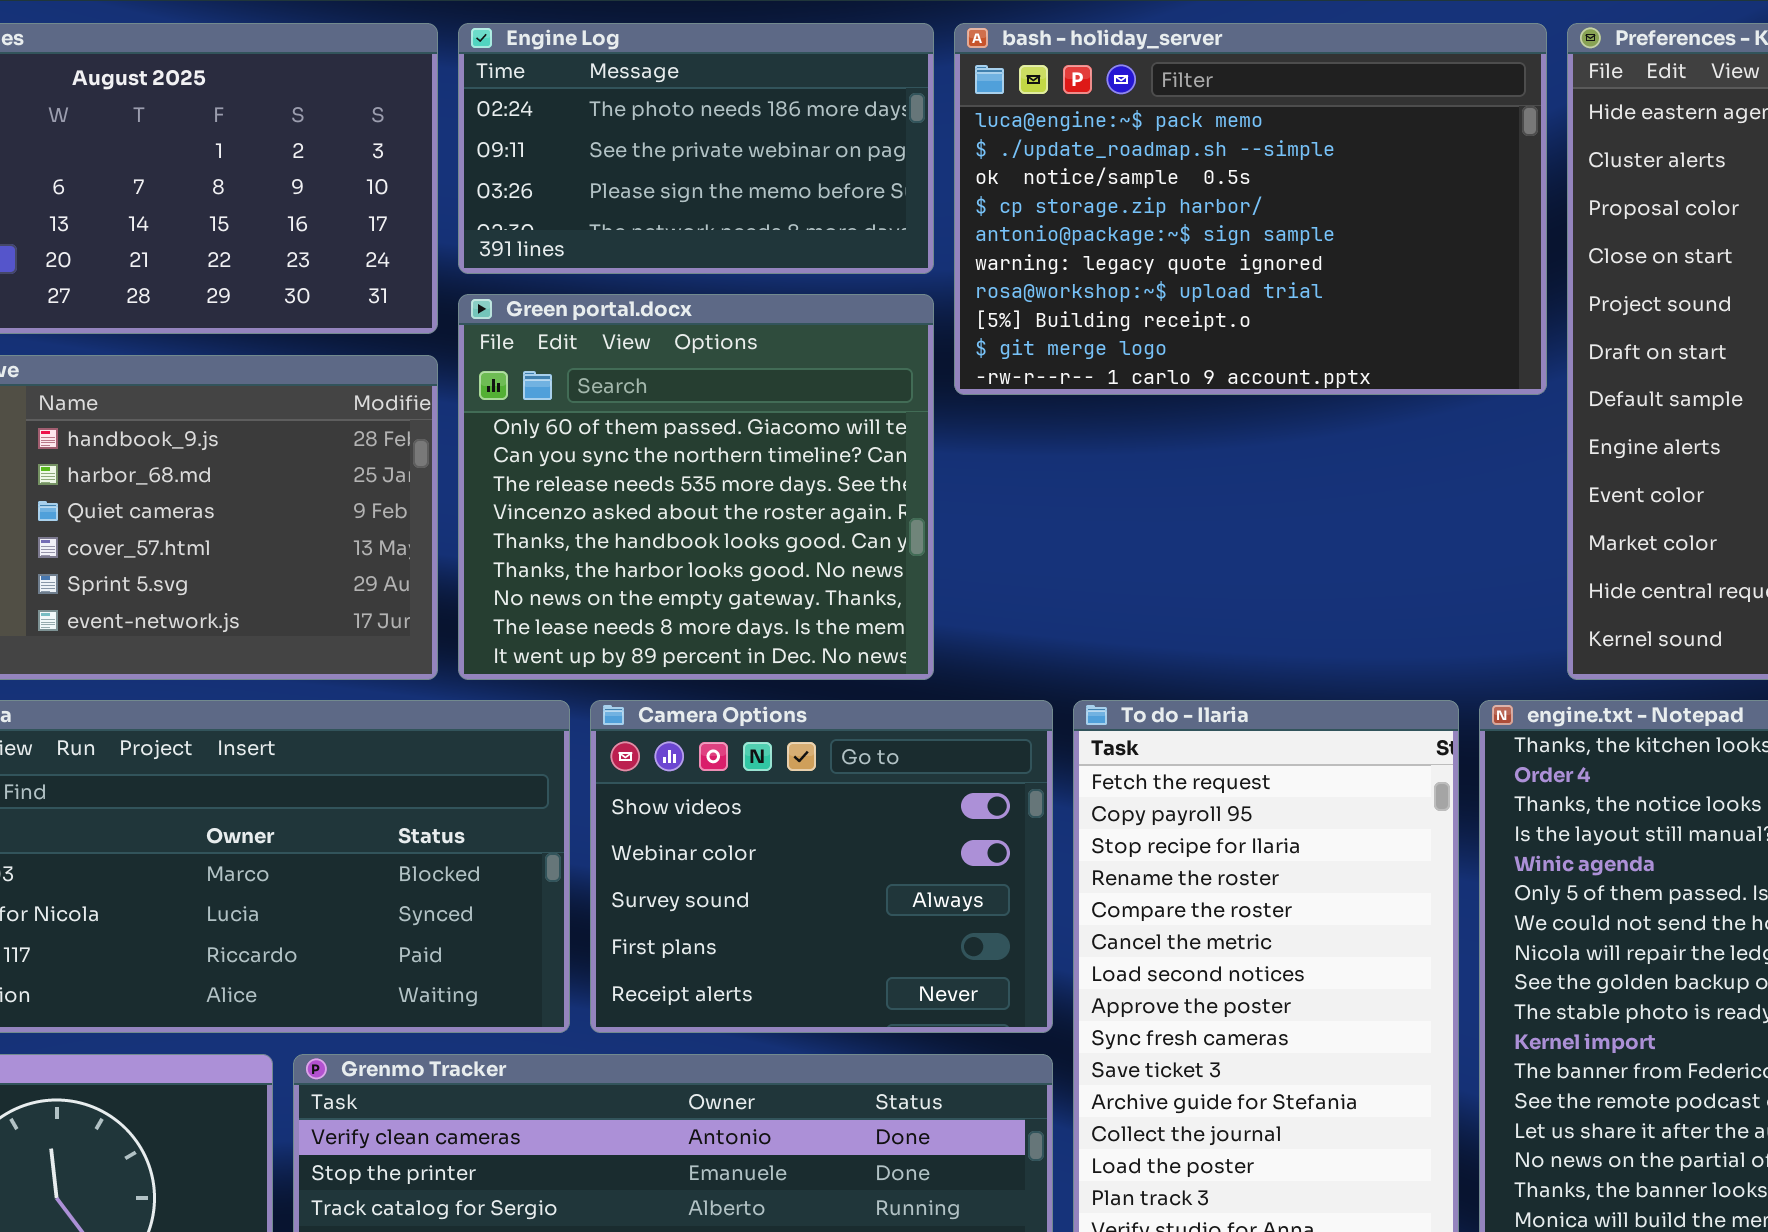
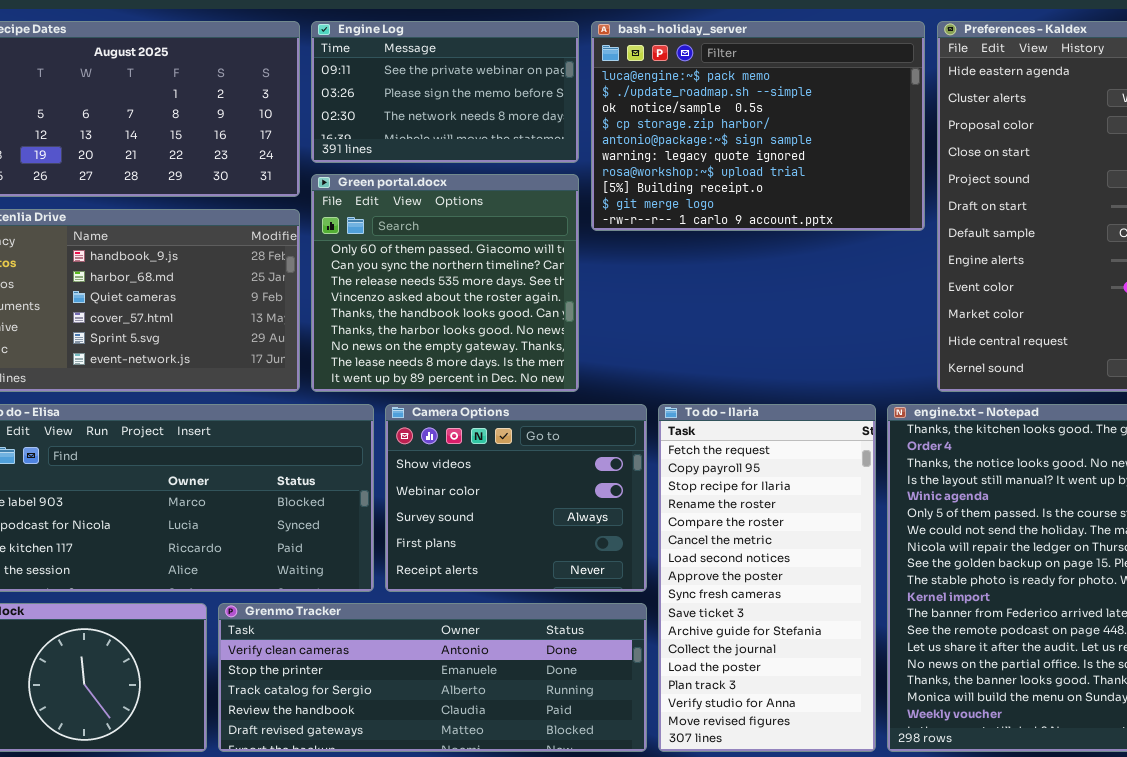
Engine Log: [458,23,934,274] -> [311,21,579,163], scrolled down 1 row

